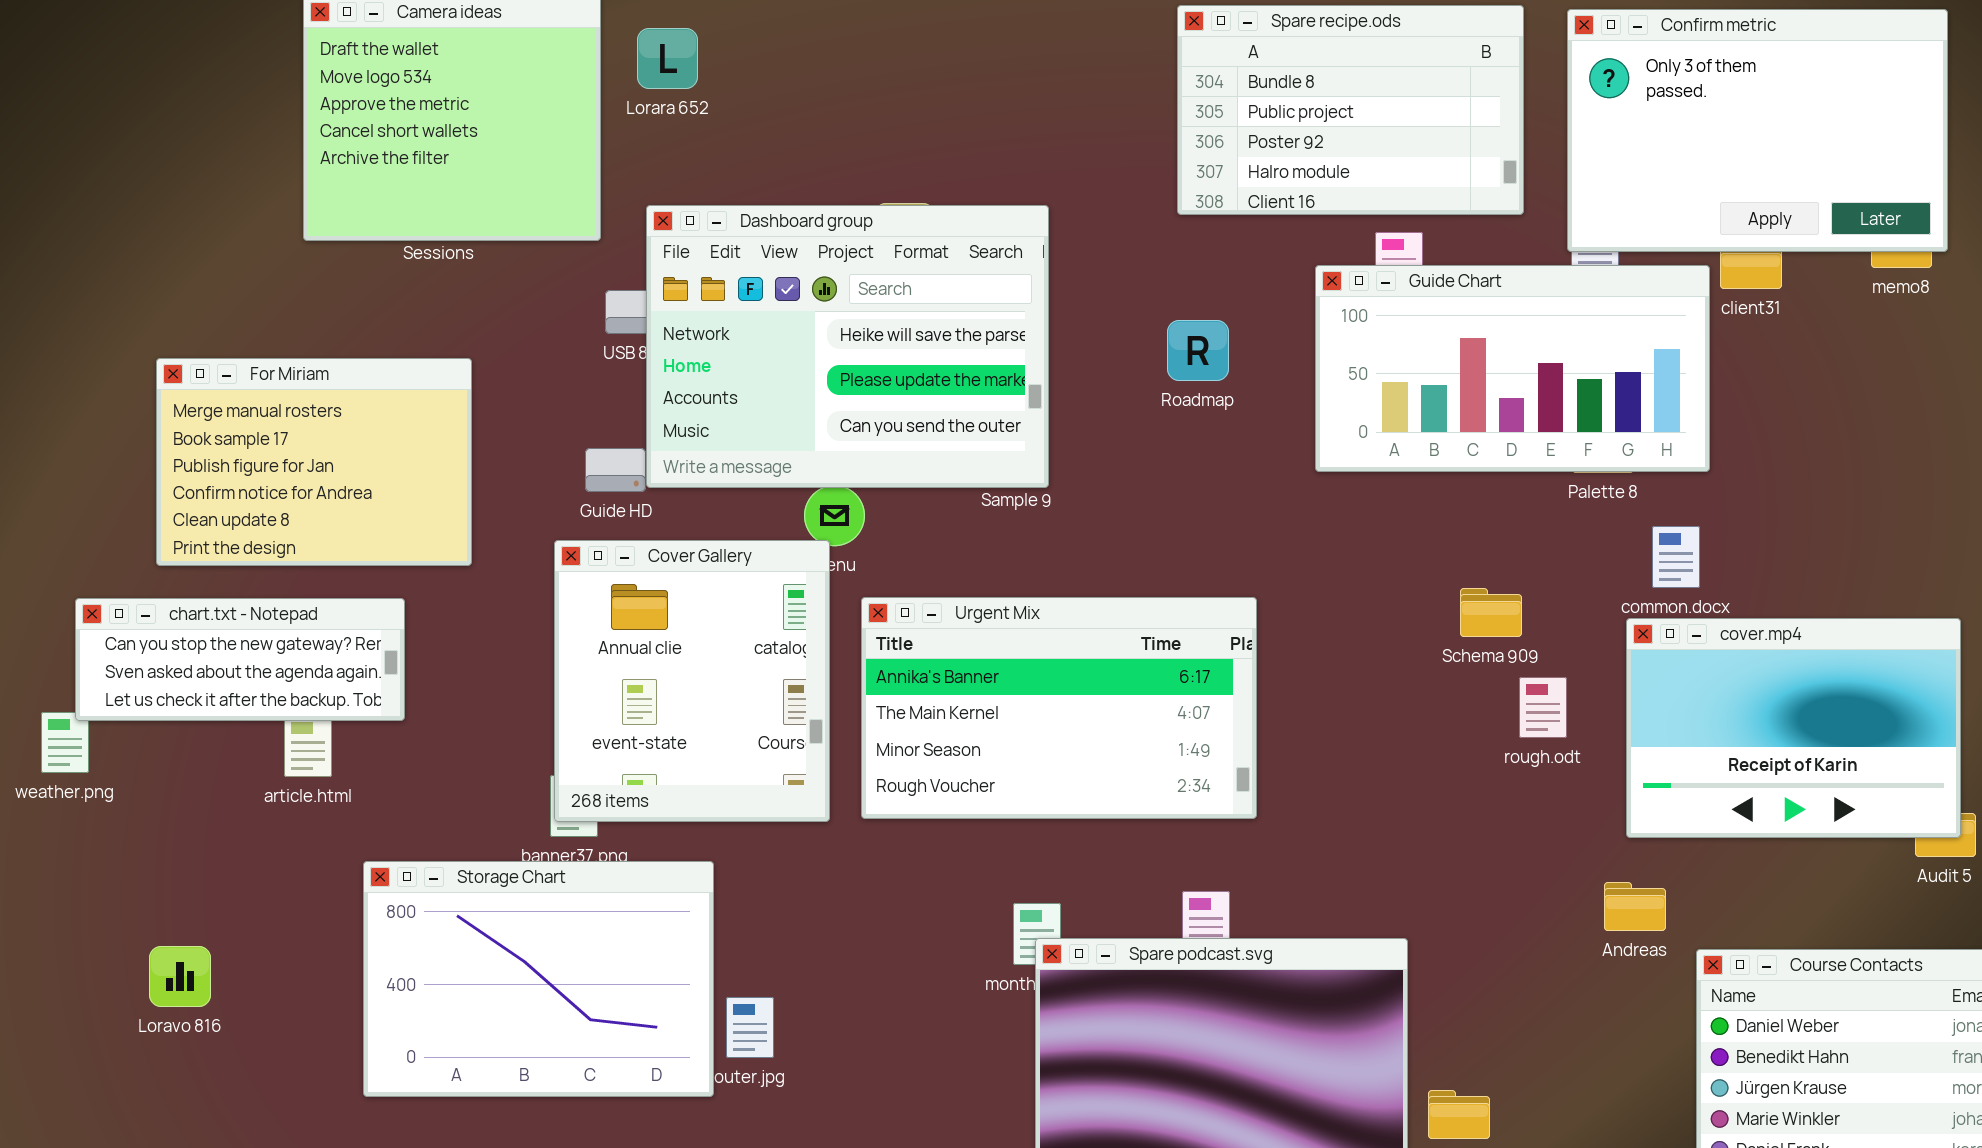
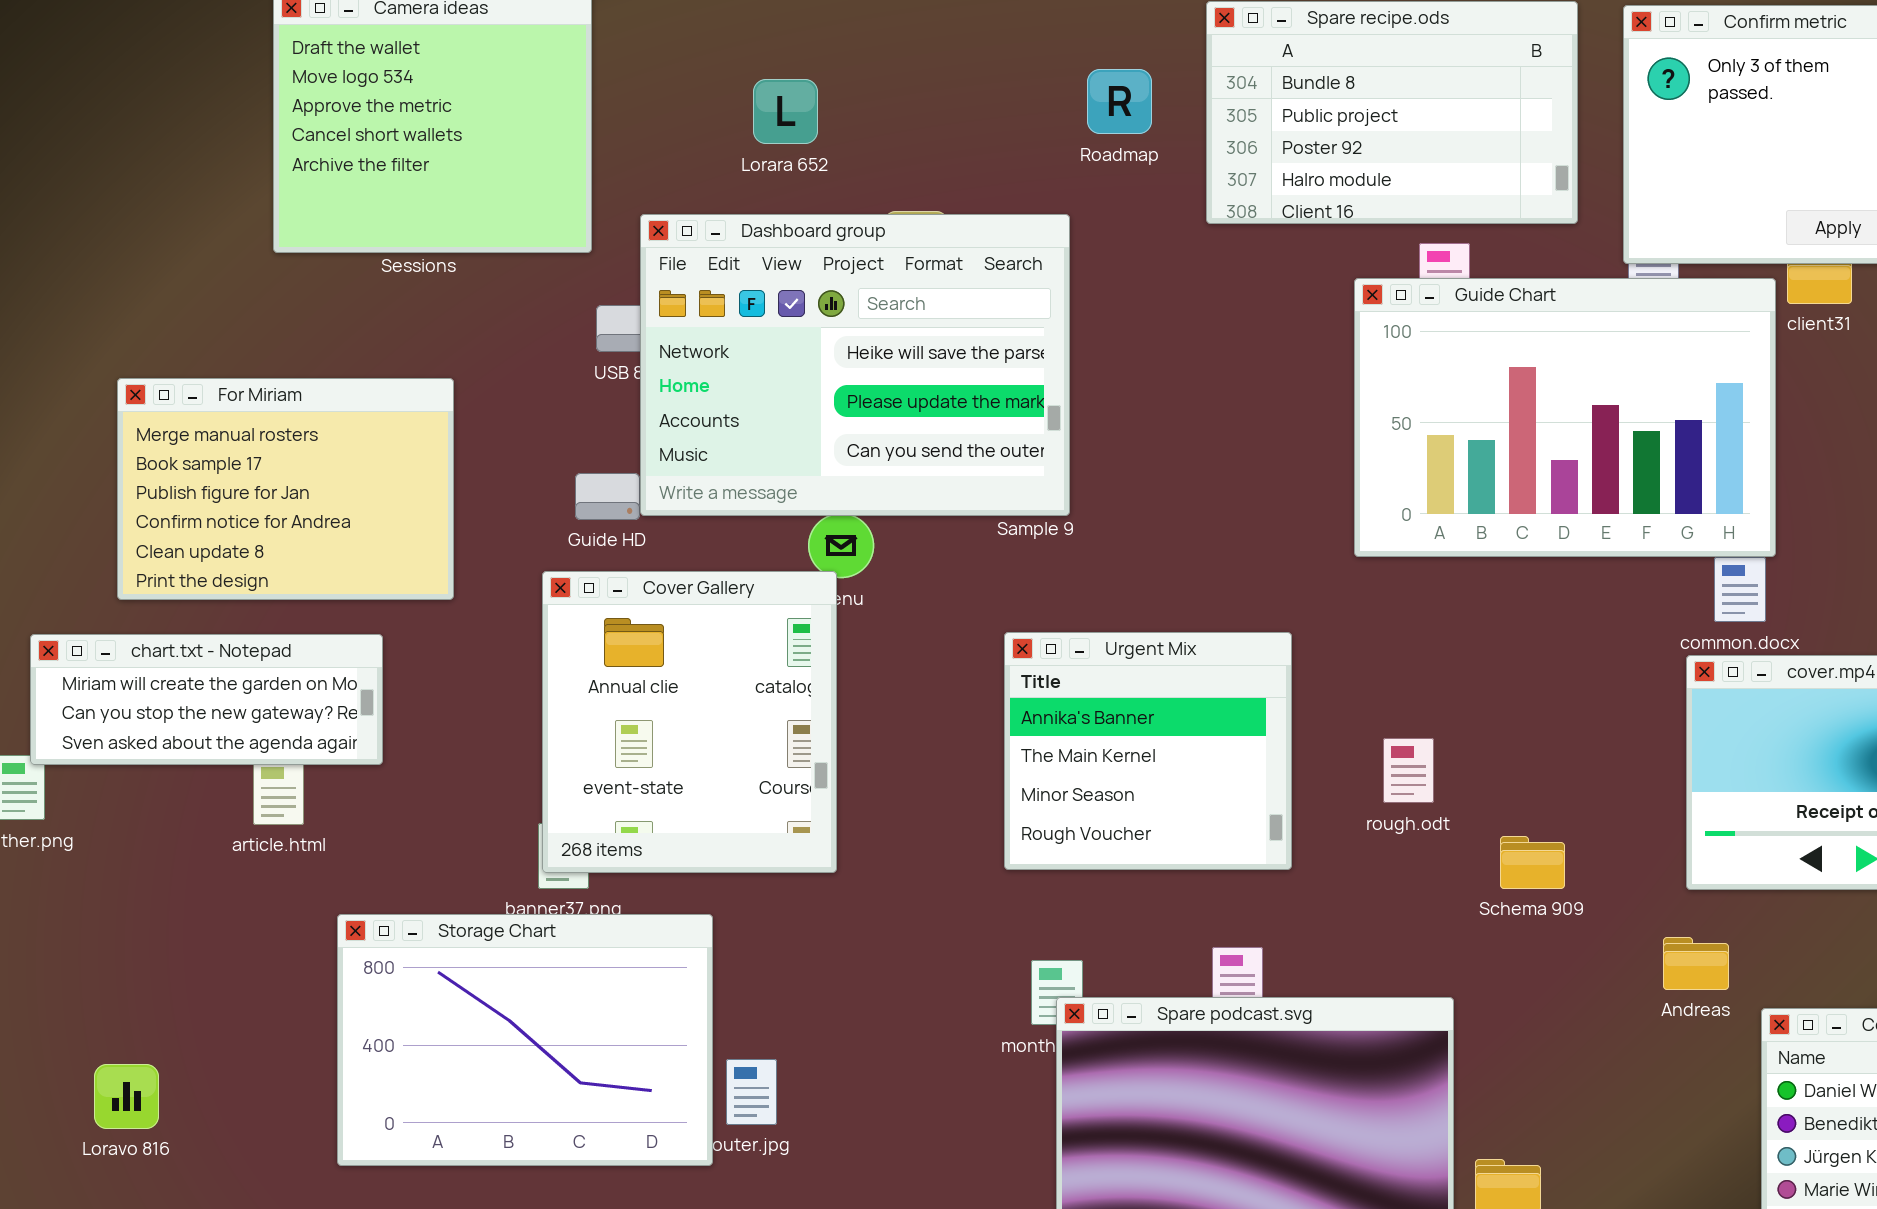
Lorara 652: [637,28,698,89] -> [753,79,818,144], moved
Guide Chart: [1315,265,1710,472] -> [1354,278,1776,557], resized
Roadmap: [1167,320,1229,381] -> [1087,69,1152,134], moved
Schema 909: [1460,588,1522,637] -> [1500,836,1565,889], moved
Urgent Mix: [861,597,1257,819] -> [1004,632,1292,870], resized
chart.txt - Notepad: [75,598,405,721] -> [30,634,383,765], scrolled up 1 row
rough.odt: [1519,677,1567,738] -> [1383,738,1434,803], moved
Loravo 816: [149,946,211,1007] -> [94,1064,159,1129], moved

